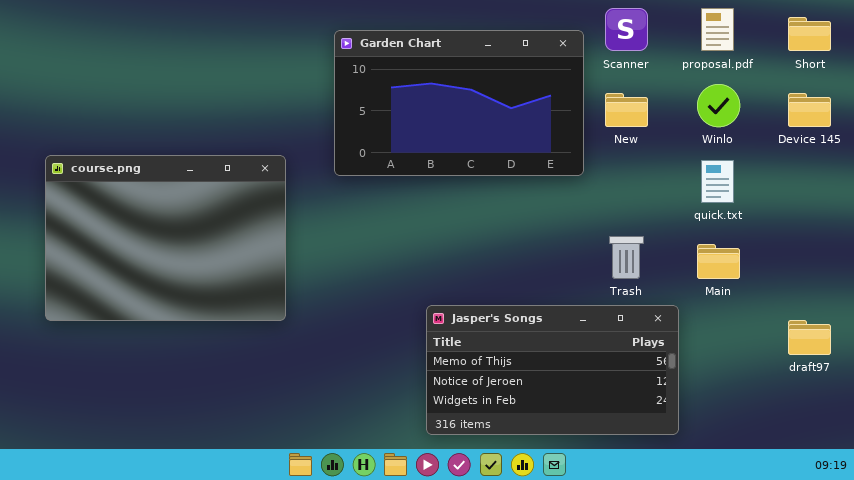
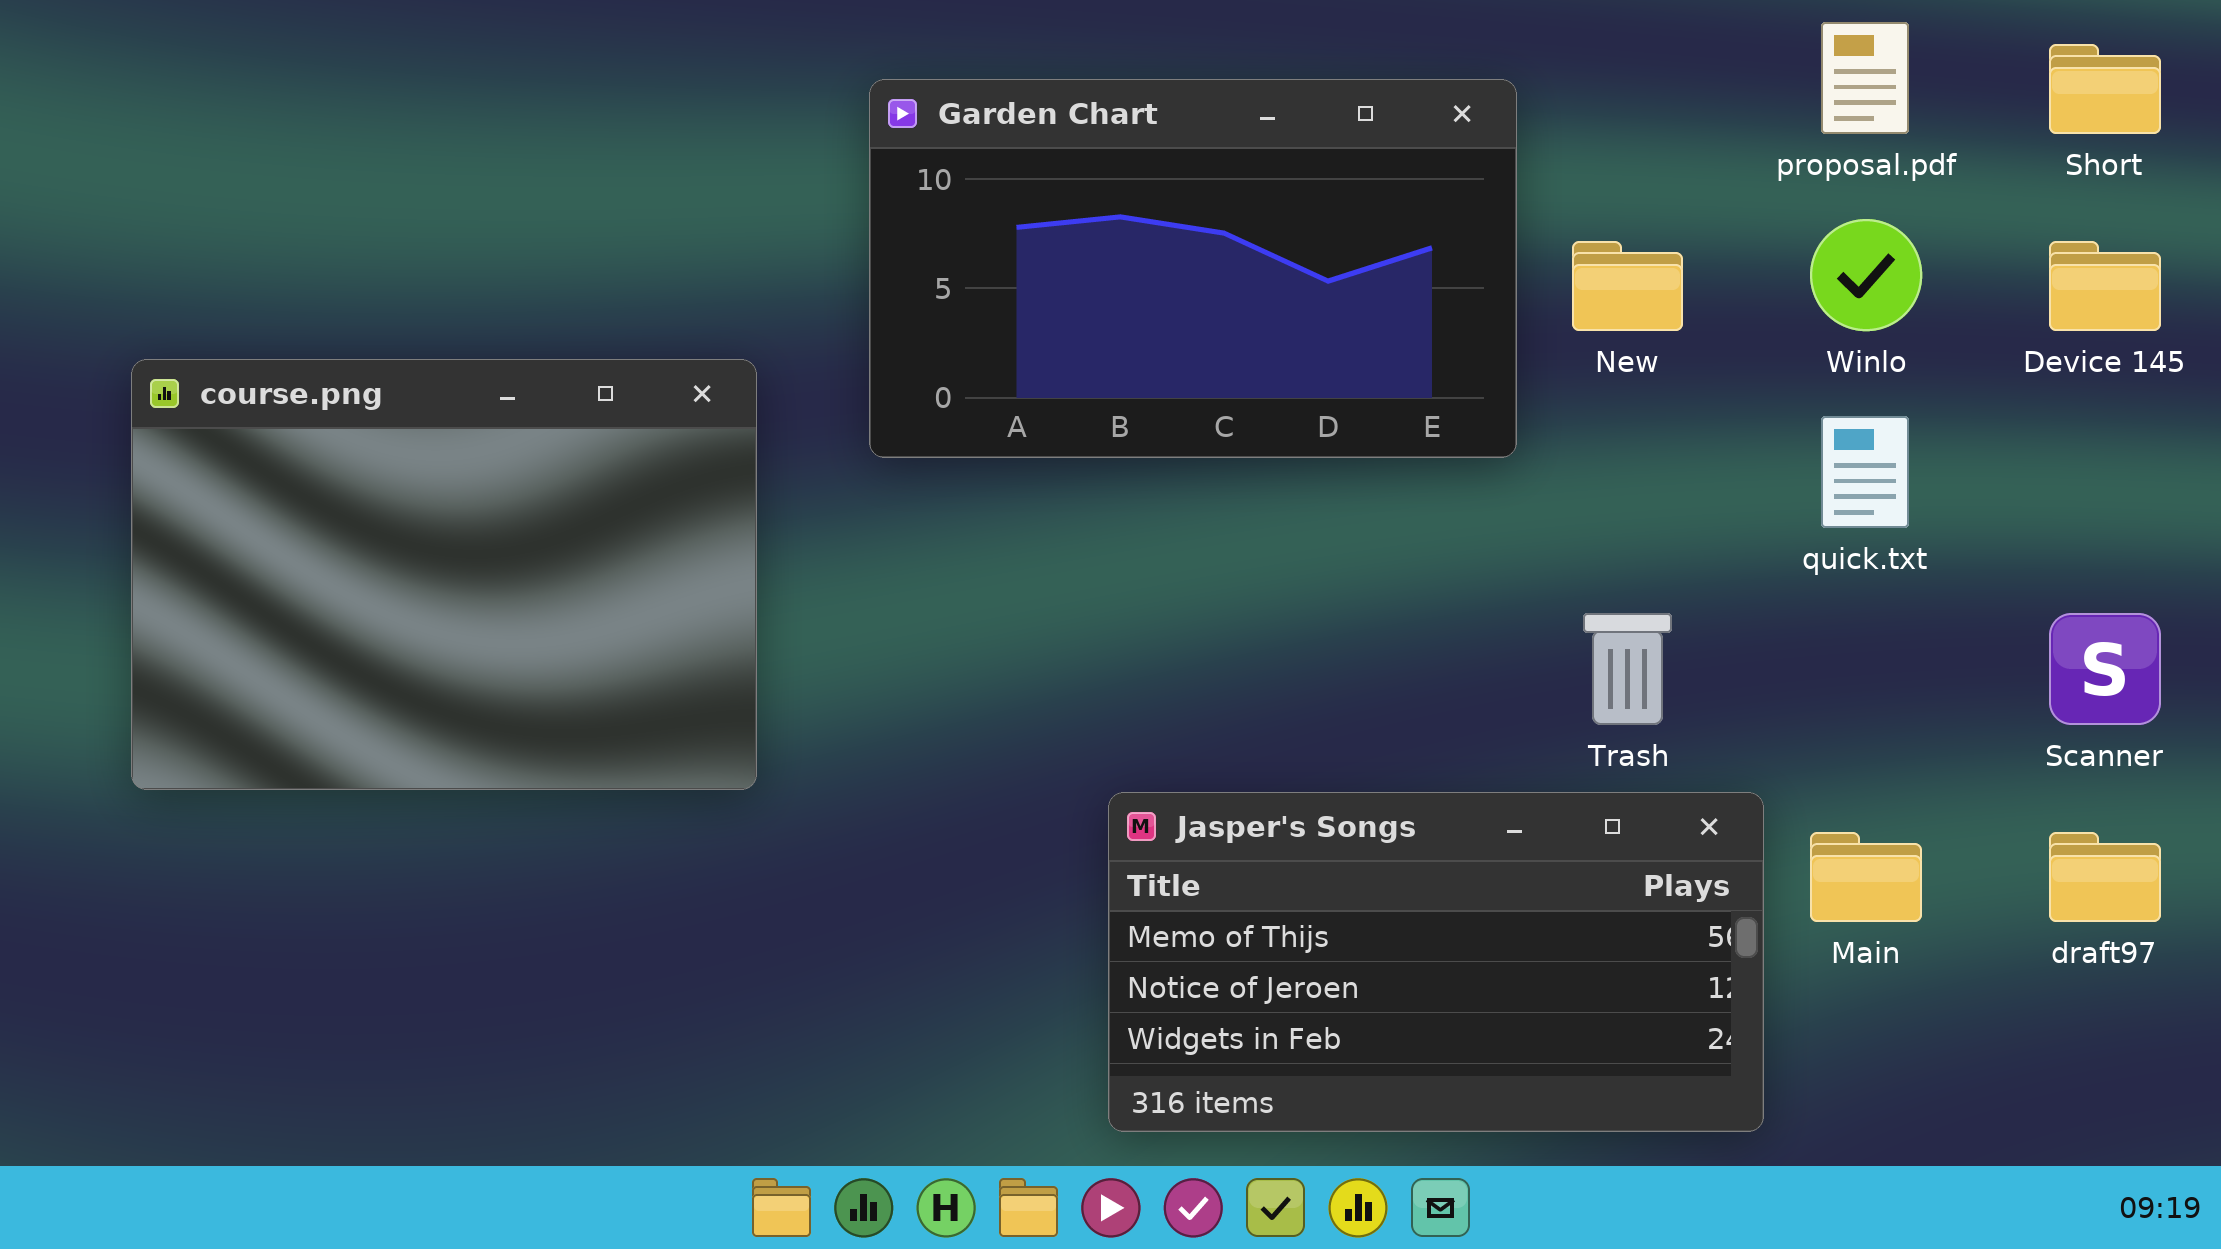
Scanner: [605,8,648,51] -> [2049,613,2161,725], moved
course.png: [45,155,286,321] -> [131,359,757,790], moved
Main: [697,244,740,279] -> [1810,832,1922,922], moved

